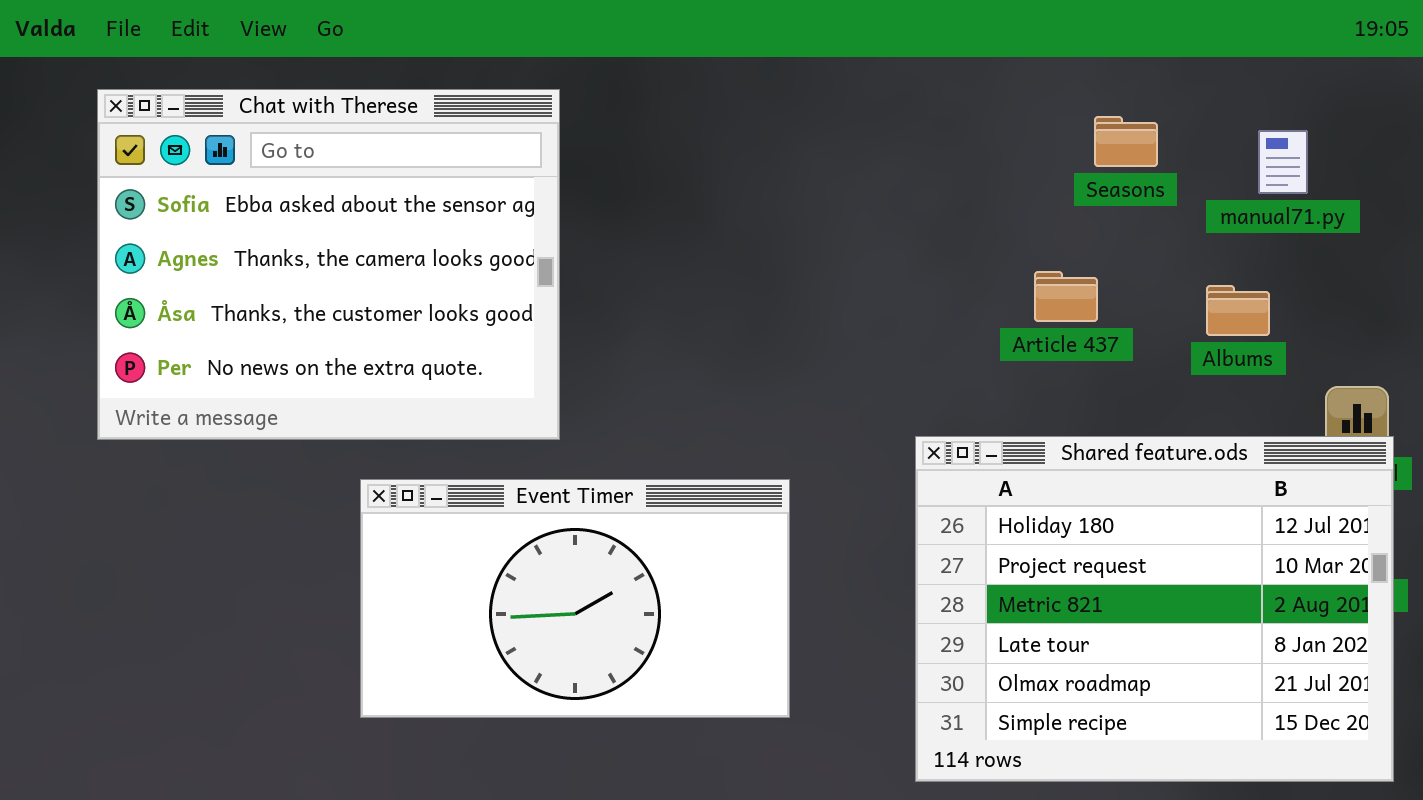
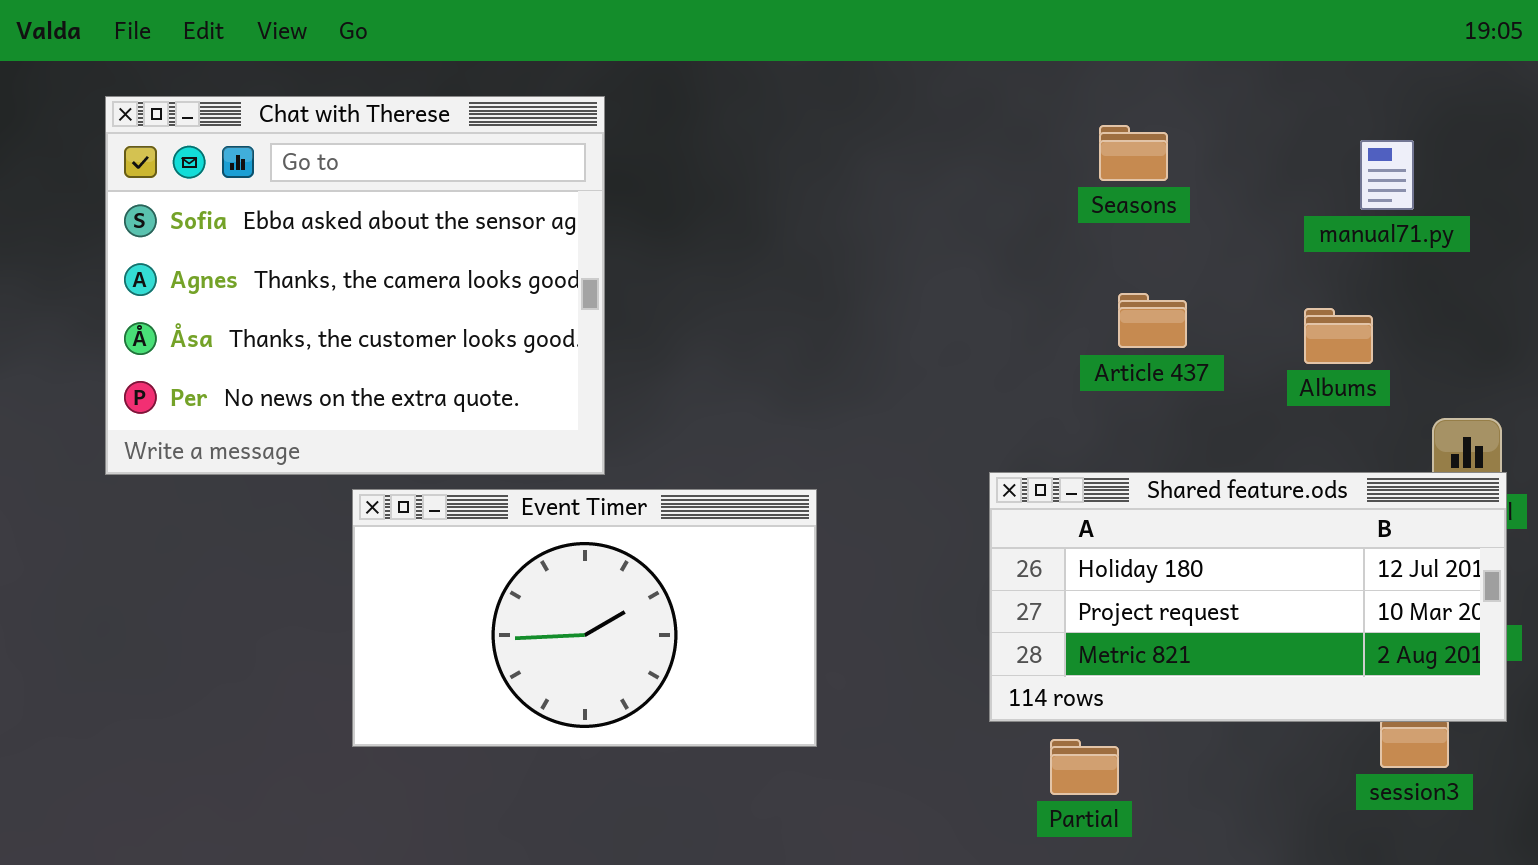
Seasons: [1094,116,1158,167] -> [1099,125,1168,181], moved
Shared feature.ods: [915,436,1394,782] -> [989,472,1507,722], resized
Event Timer: [360,479,790,718] -> [352,489,817,747], moved

